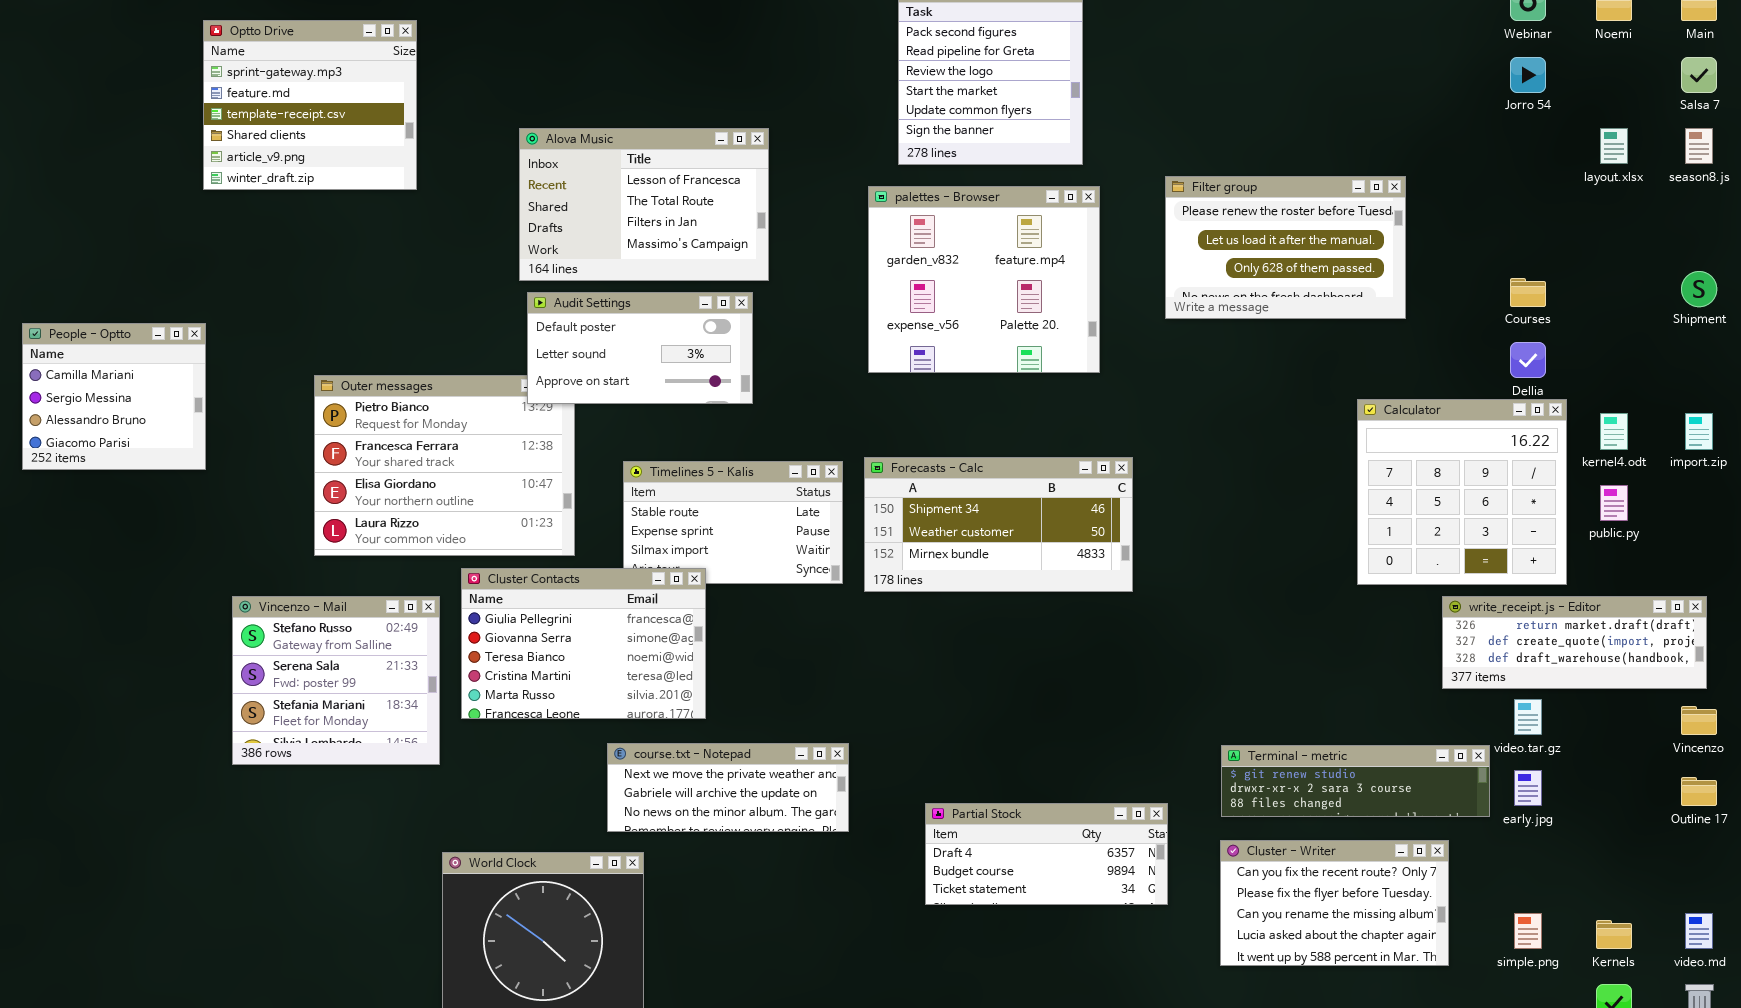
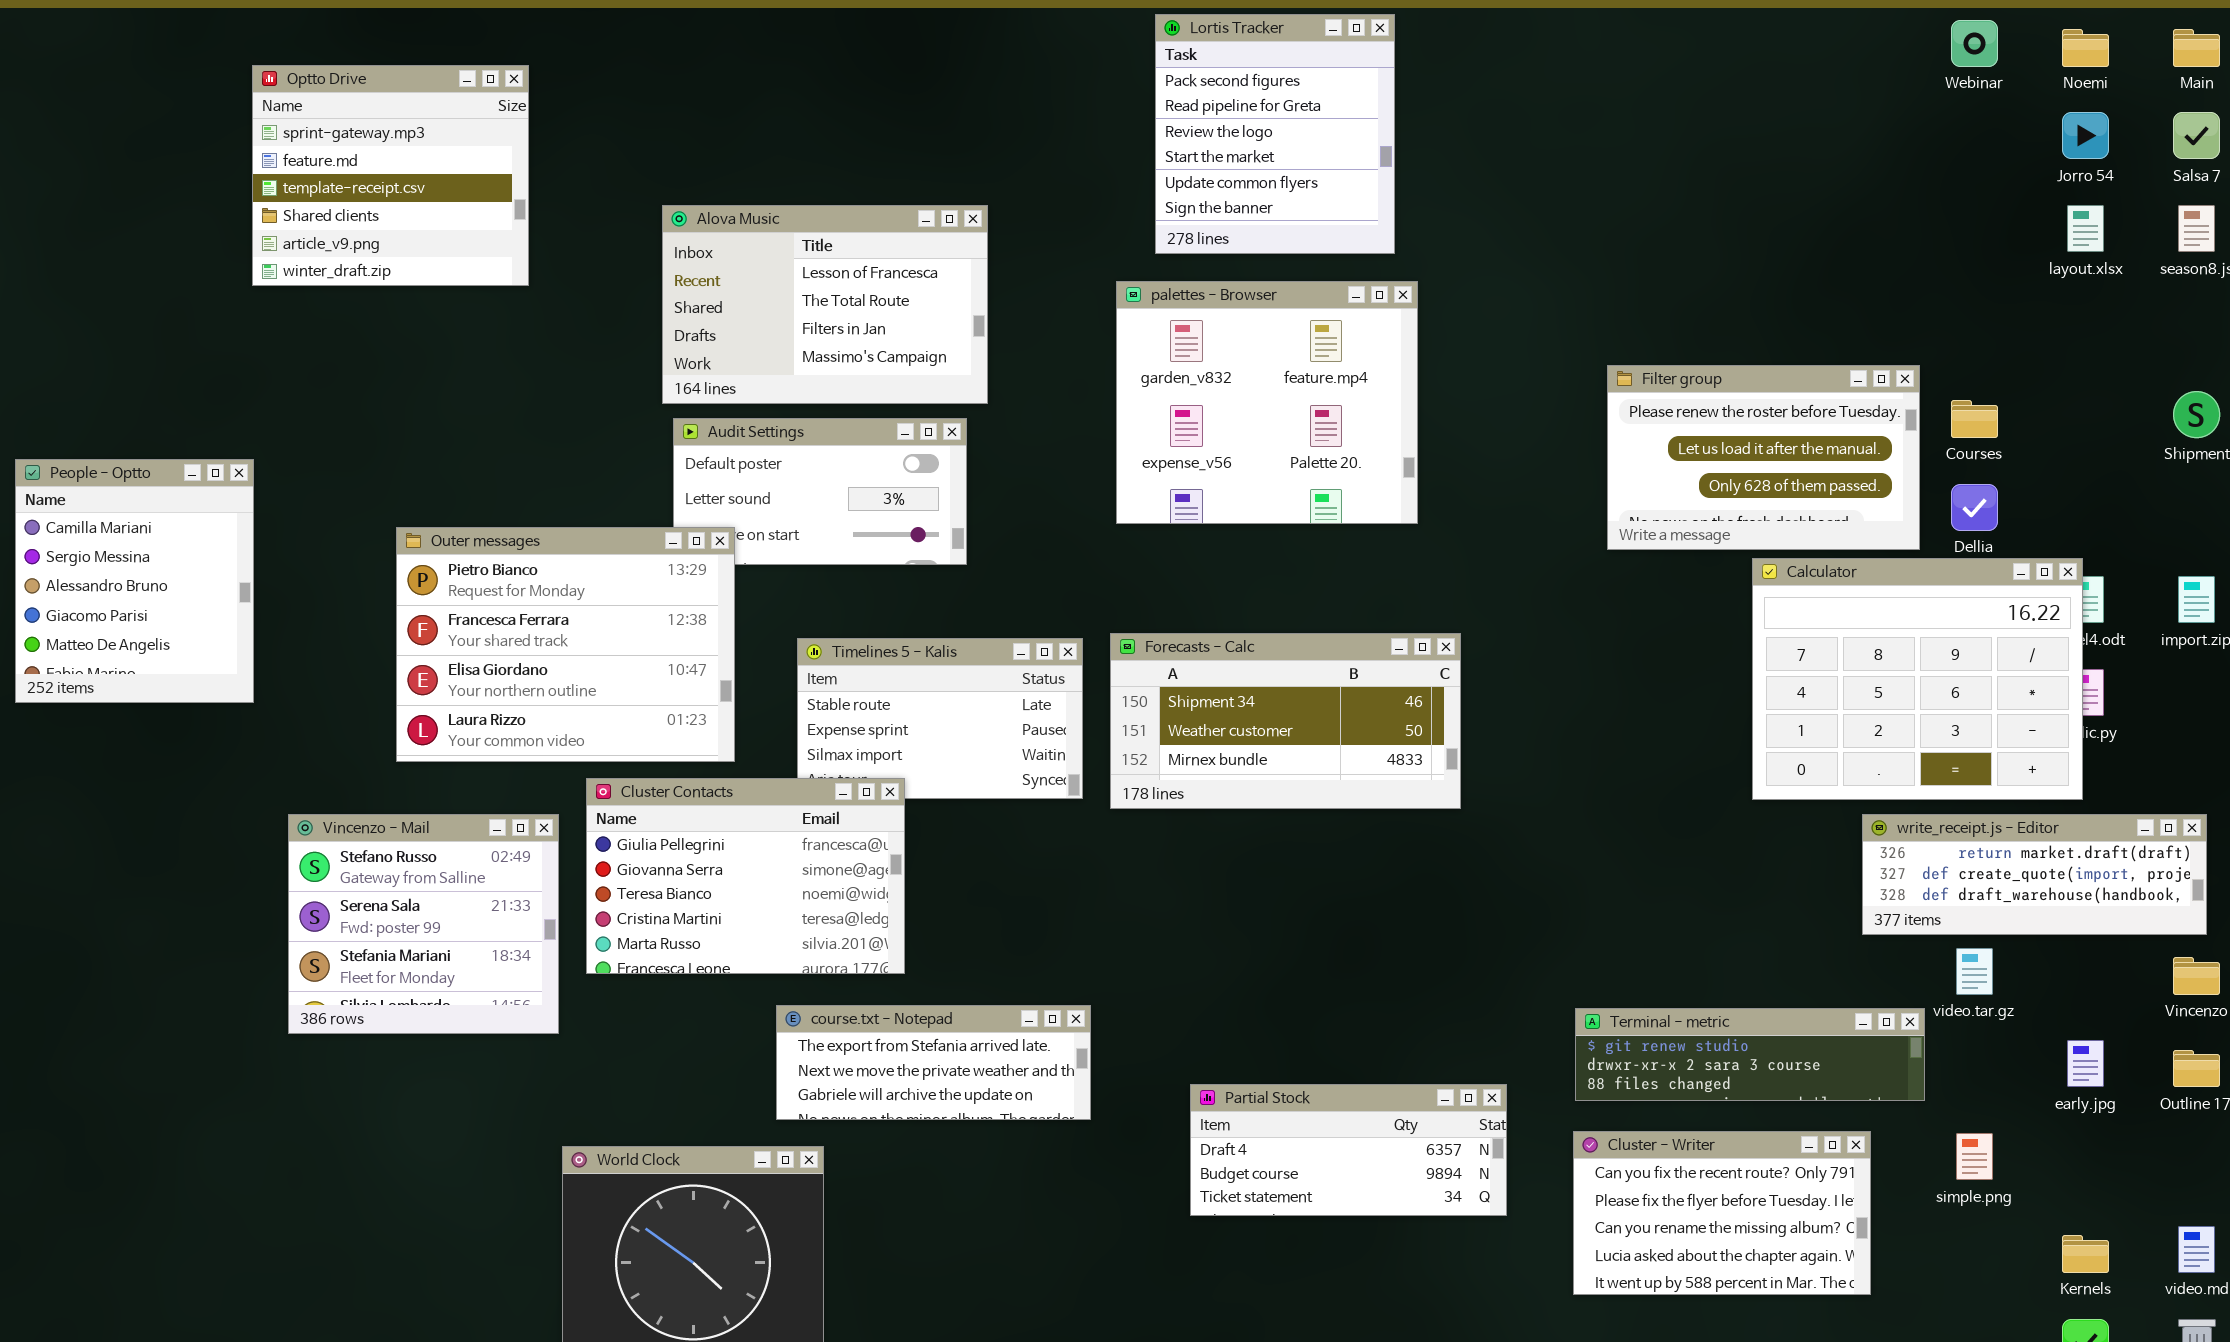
Jorro 54: [1510,57,1546,93] -> [2062,112,2109,159], moved
Filter group: [1165,176,1406,319] -> [1607,365,1920,550], moved
People - Optto: [22,323,206,470] -> [15,459,254,703], resized
Outer messages: [314,375,575,556] -> [396,527,735,762], raised
Calculator: [1357,399,1567,585] -> [1752,558,2083,800], resized
course.txt - Notepad: [607,743,849,832] -> [776,1005,1091,1120], scrolled up 1 row
early.jpg: [1514,770,1542,806] -> [2067,1040,2104,1087], moved
simple.png: [1514,913,1542,949] -> [1956,1133,1993,1180], moved

